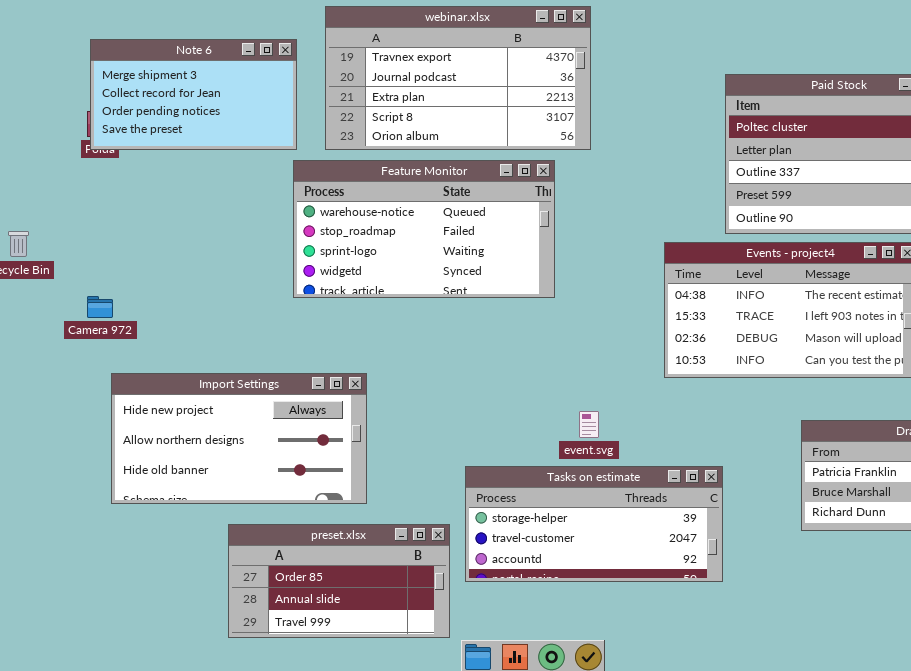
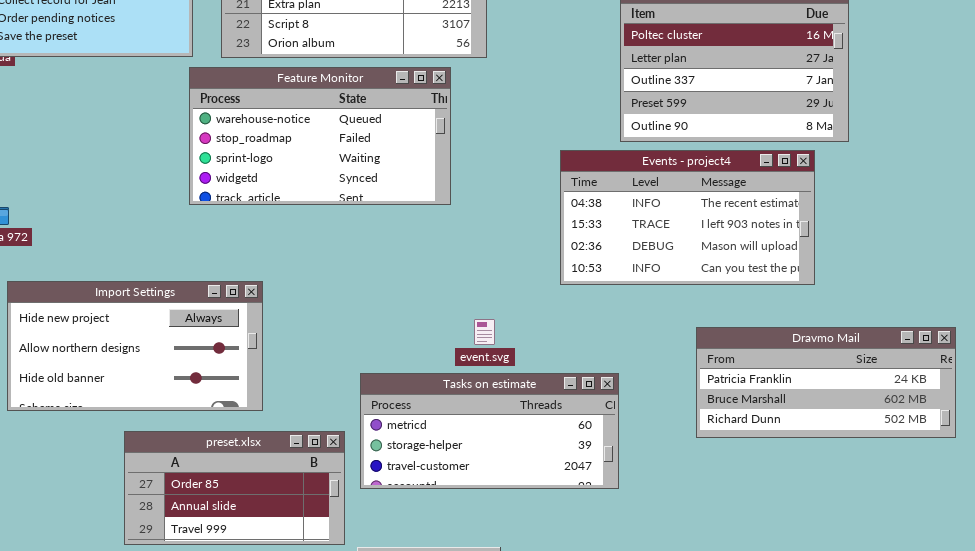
Tasks on estimate: [465,466,723,582] -> [360,373,619,489], scrolled up 1 row

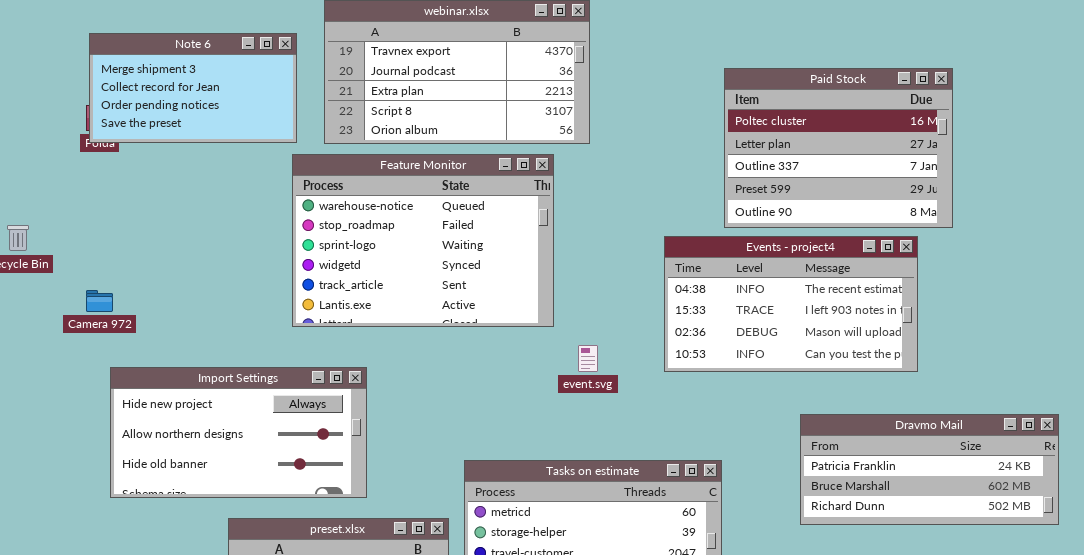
Feature Monitor: [189,67,451,205] -> [292,154,554,327], resized
event.svg: [474,319,495,345] -> [578,345,598,372], moved

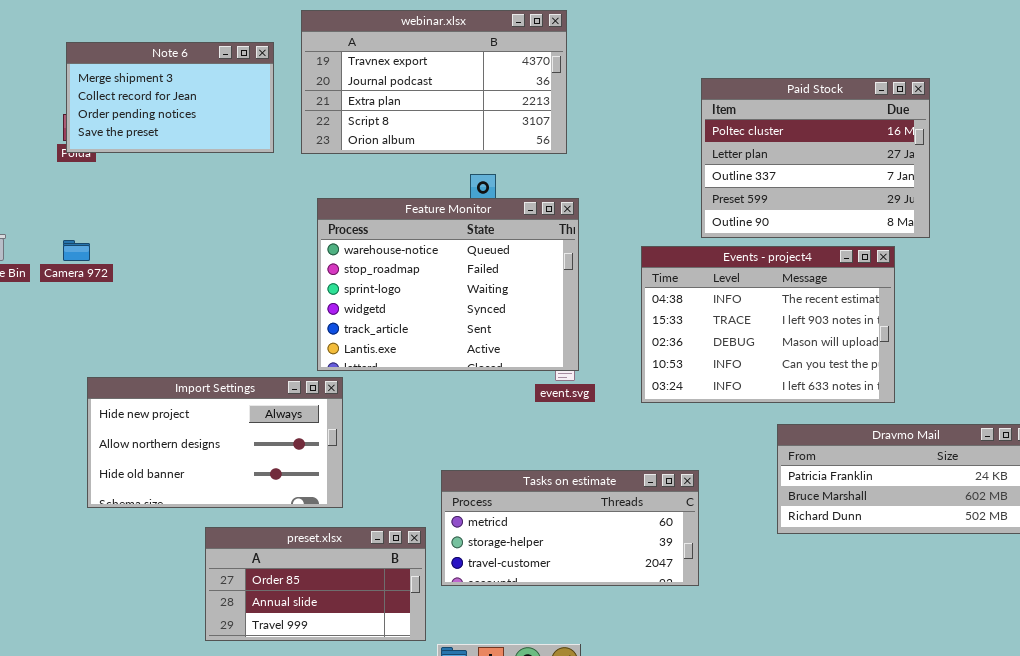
Feature Monitor: [292,154,554,327] -> [317,198,579,371], moved
Events - project4: [664,236,918,372] -> [641,246,895,403], resized
Camera 972: [86,290,113,312] -> [63,240,90,261], moved

